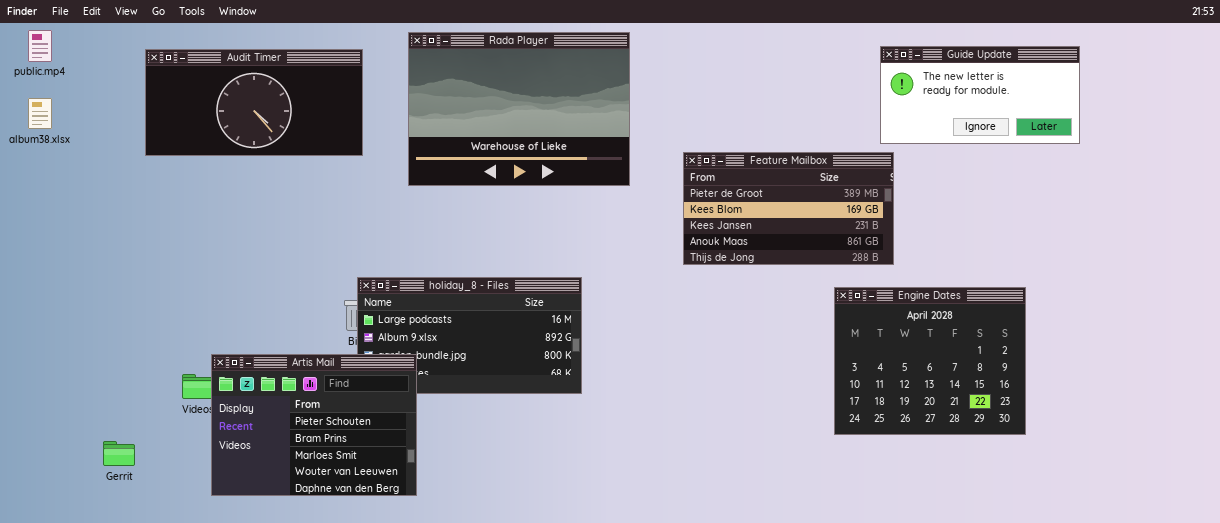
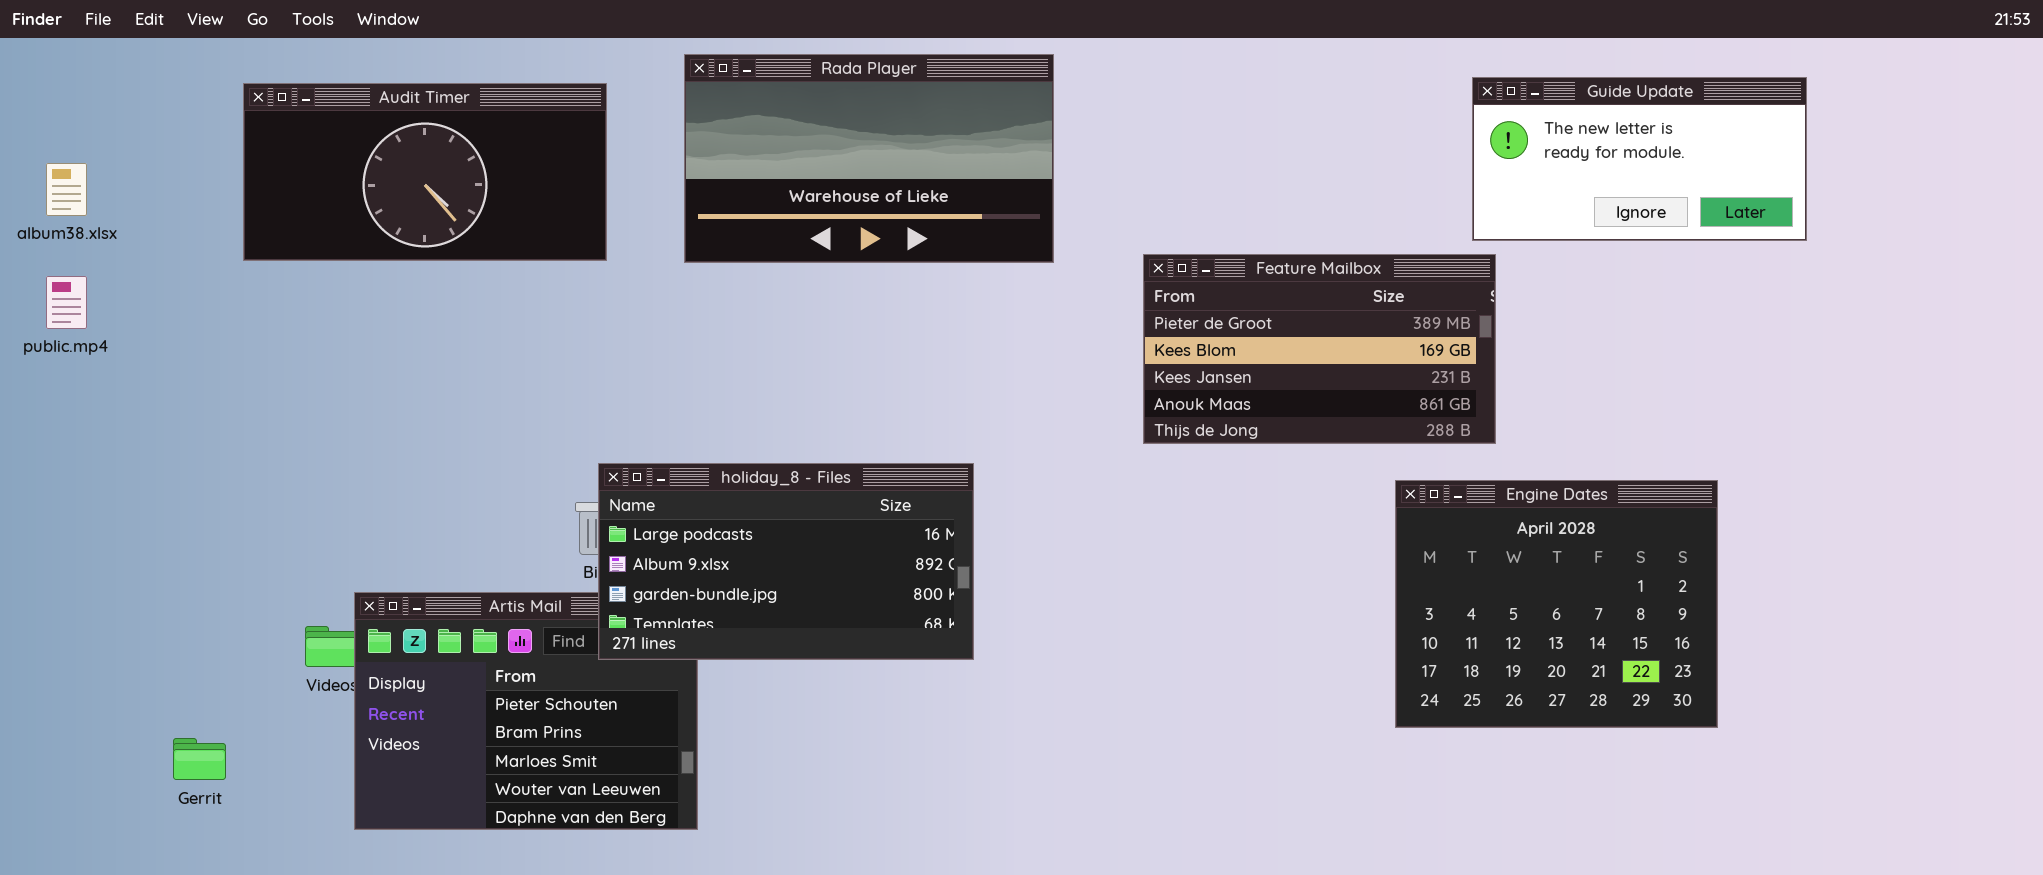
public.mp4: [28,30,52,62] -> [46,276,87,329], moved
Rada Player: [408,32,630,186] -> [684,54,1054,263], resized
holiday_8 - Files: [357,277,582,394] -> [598,463,974,660], raised

